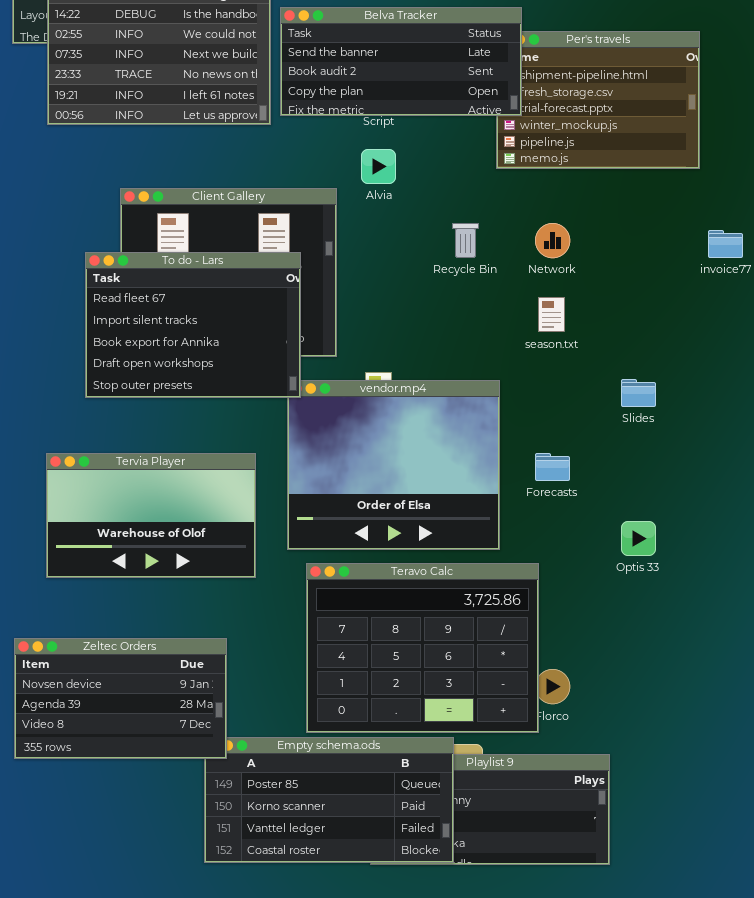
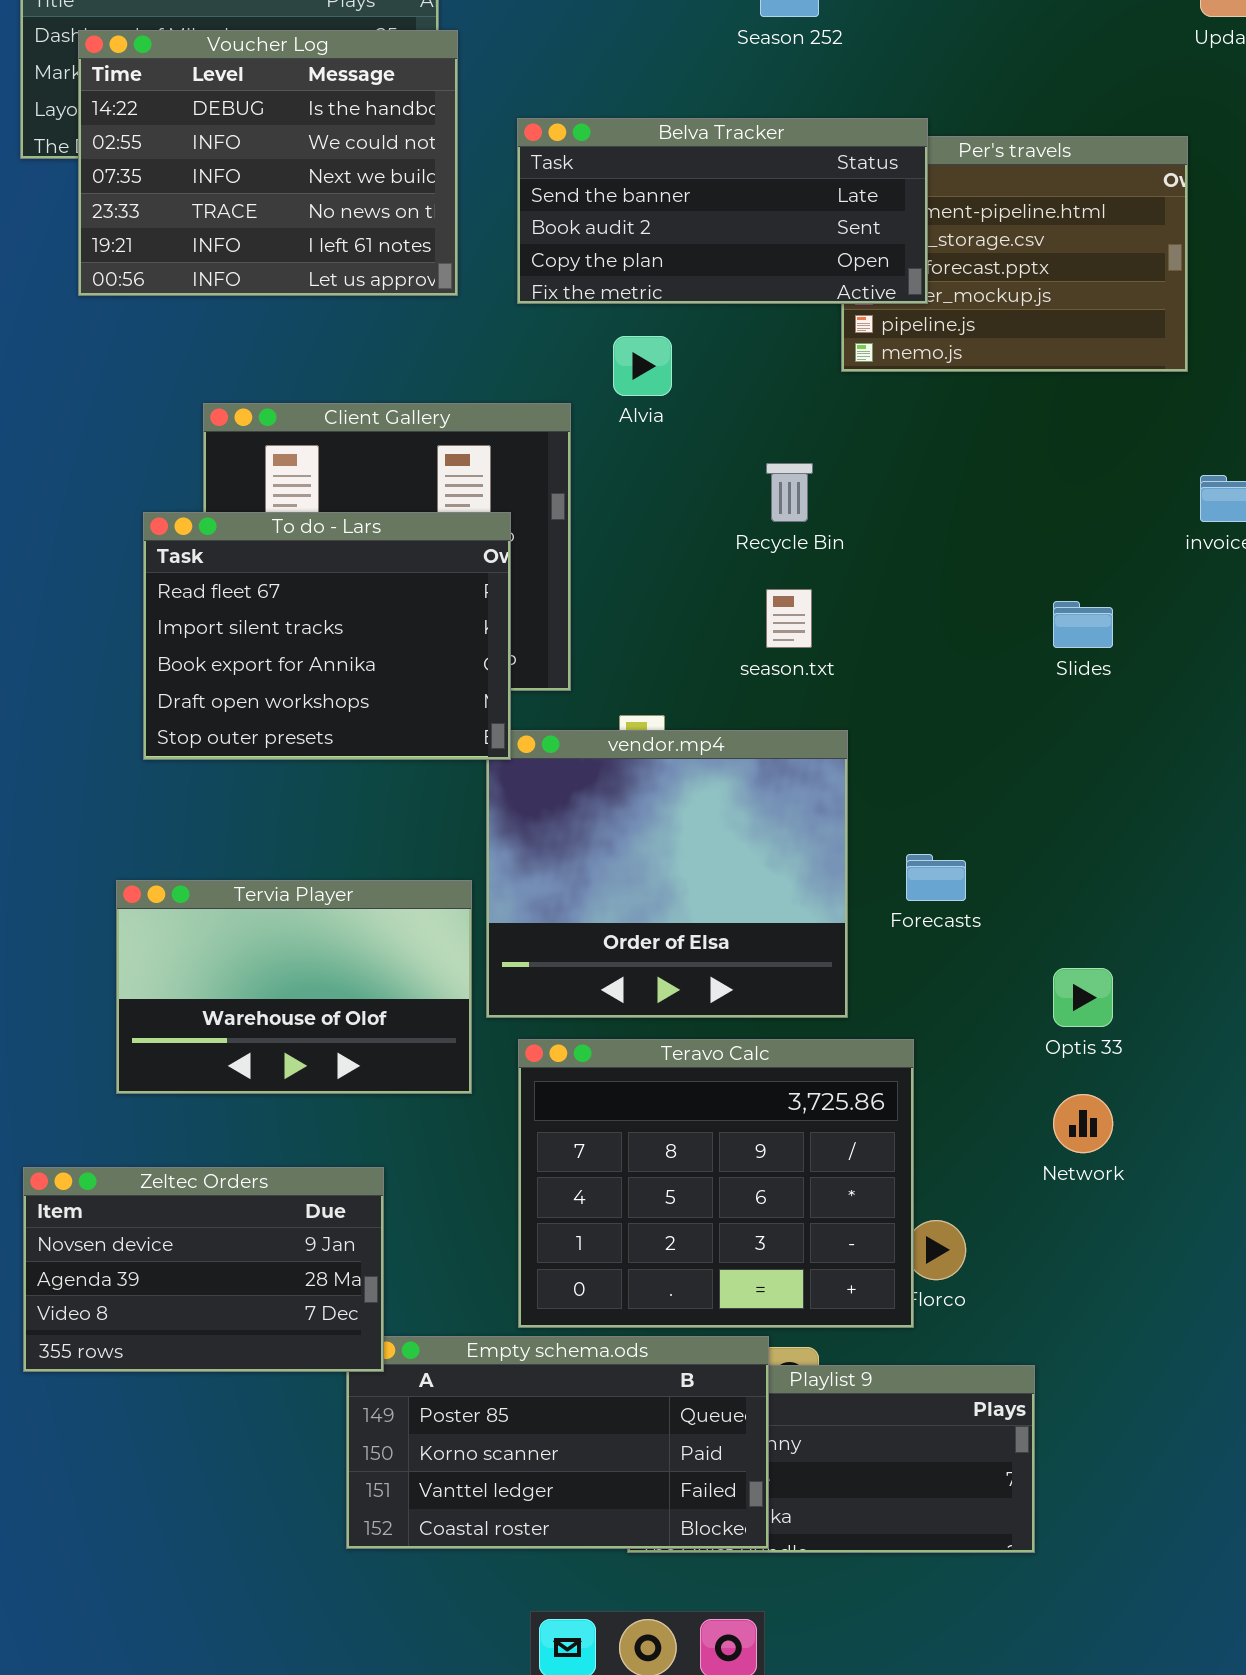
Belva Tracker: [280,7,522,116] -> [517,118,928,304], moved
Network: [535,223,570,258] -> [1053,1094,1113,1153], moved
season.txt: [538,297,565,332] -> [766,589,812,648], moved
Slides: [621,379,656,407] -> [1053,601,1113,648], moved
Tervia Player: [46,453,256,578] -> [116,880,472,1094], moved

